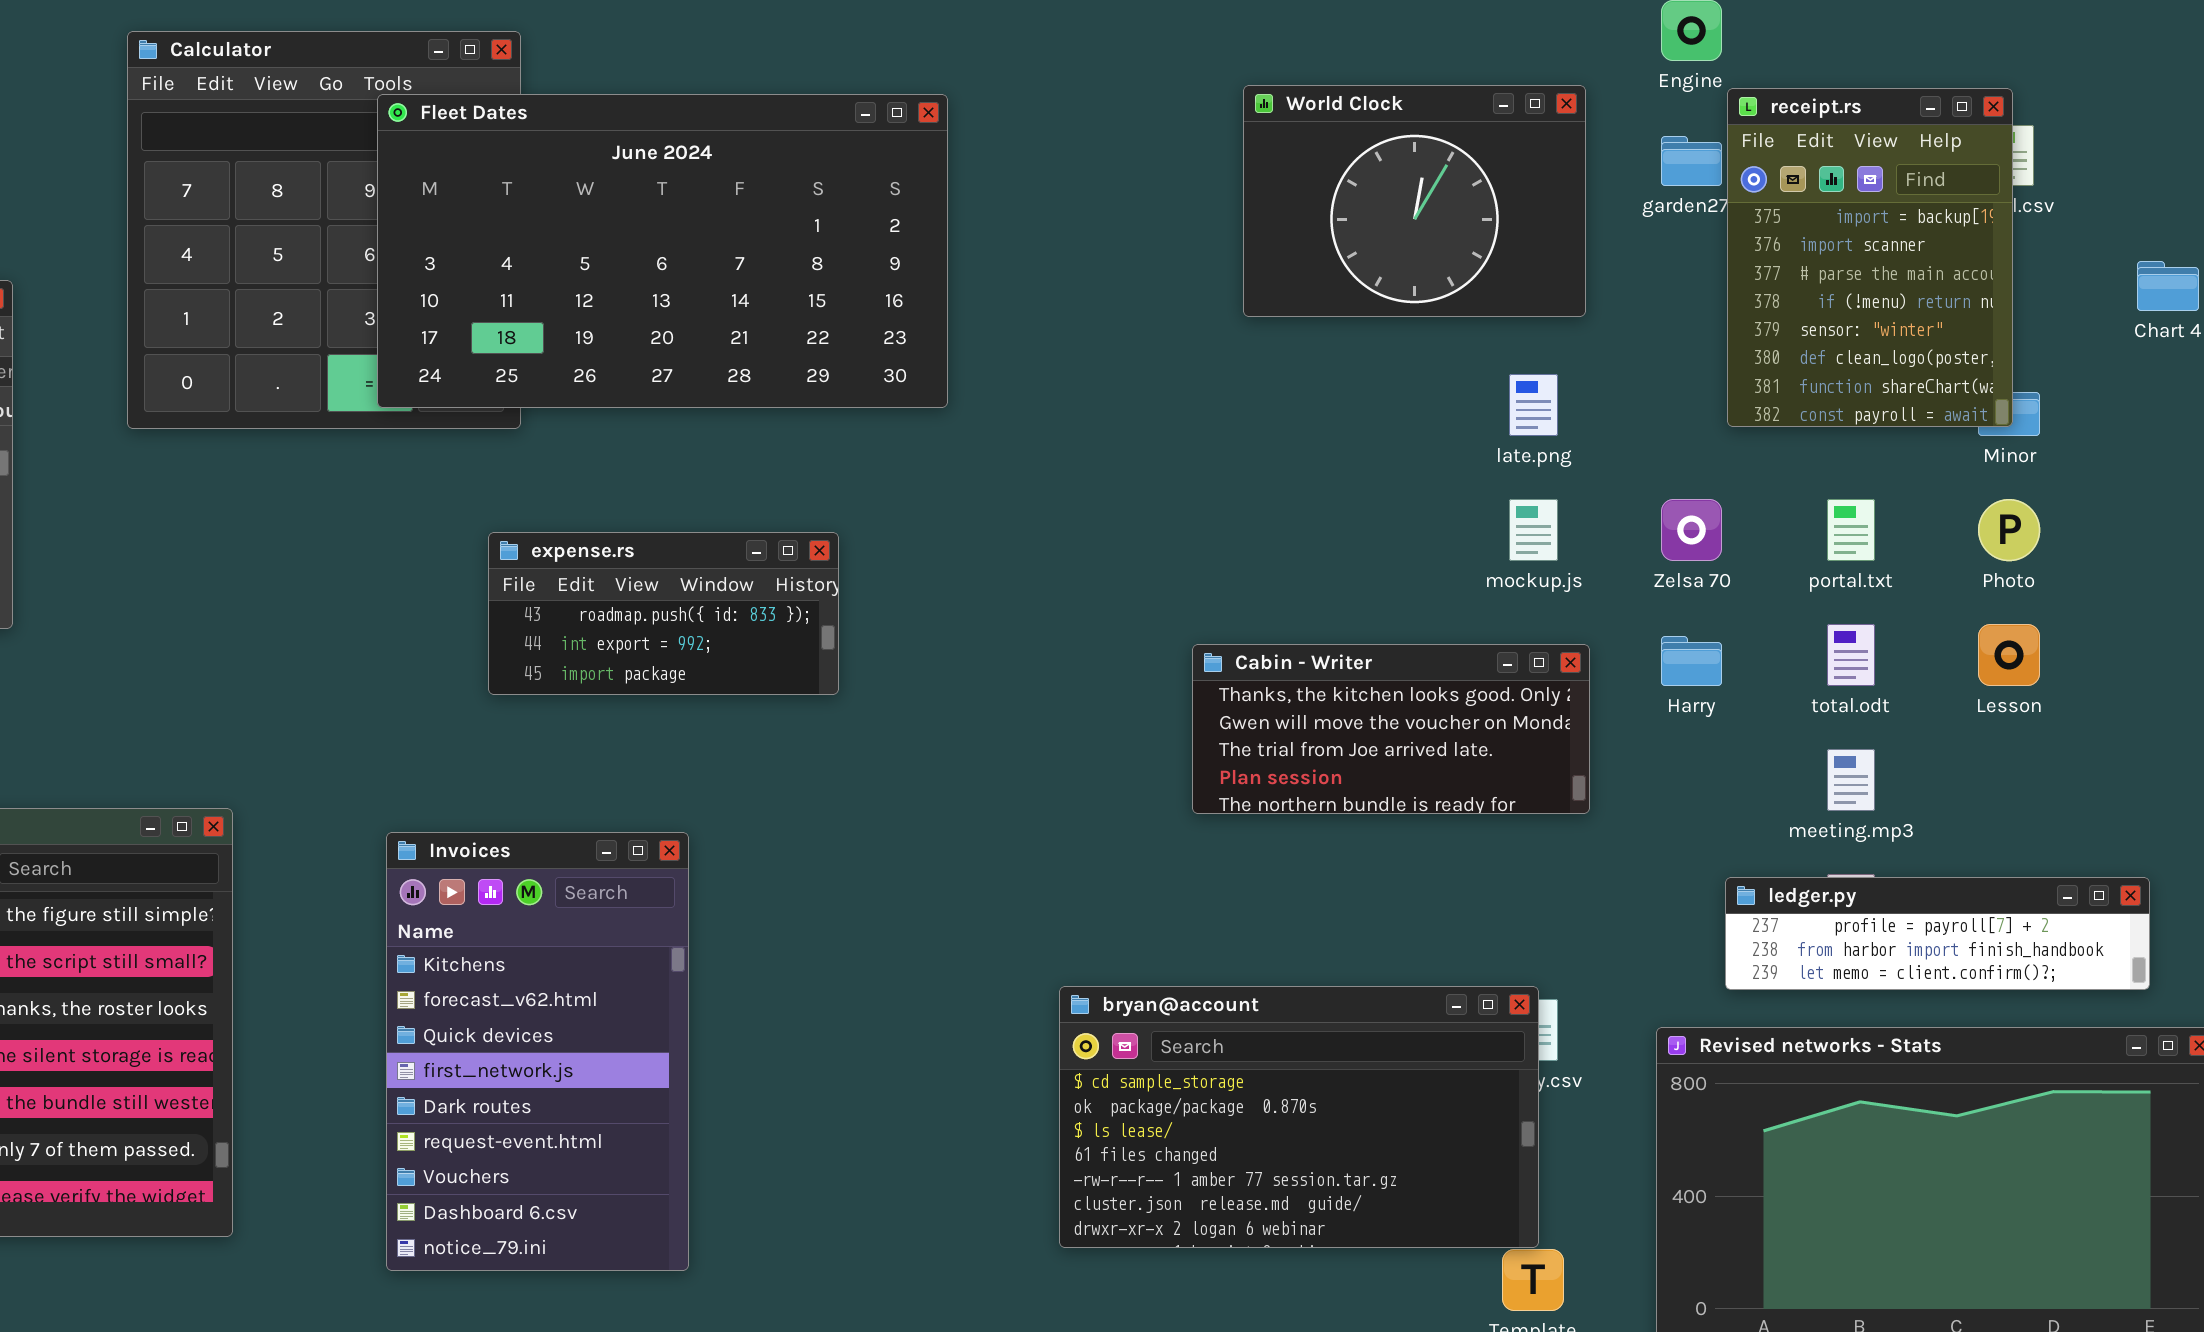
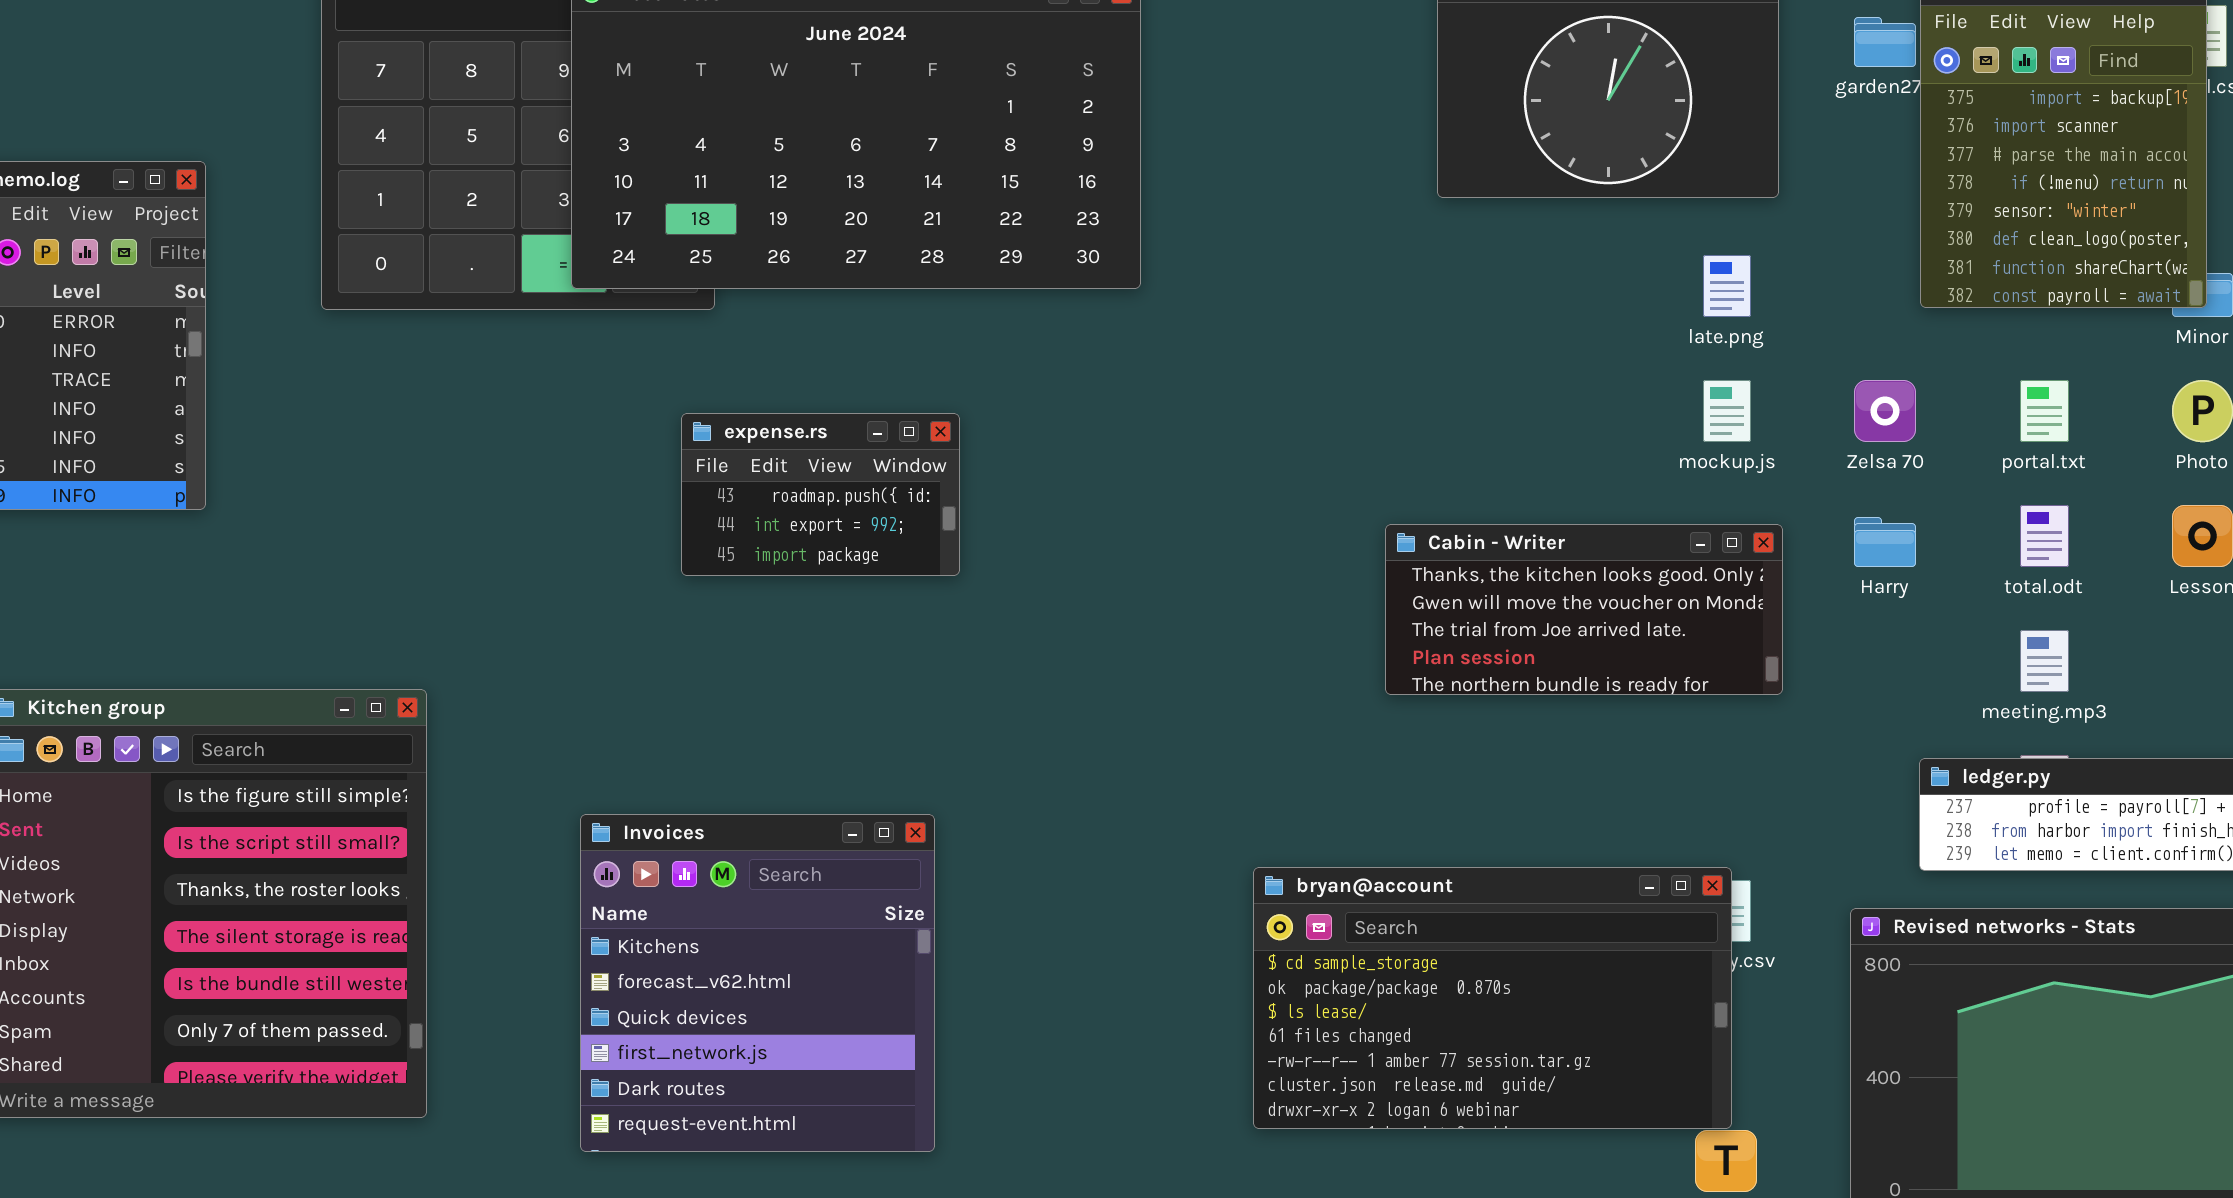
expense.rs: [488,532,839,695] -> [681,413,960,576], resized
Invoices: [386,832,689,1271] -> [580,814,935,1152], resized

